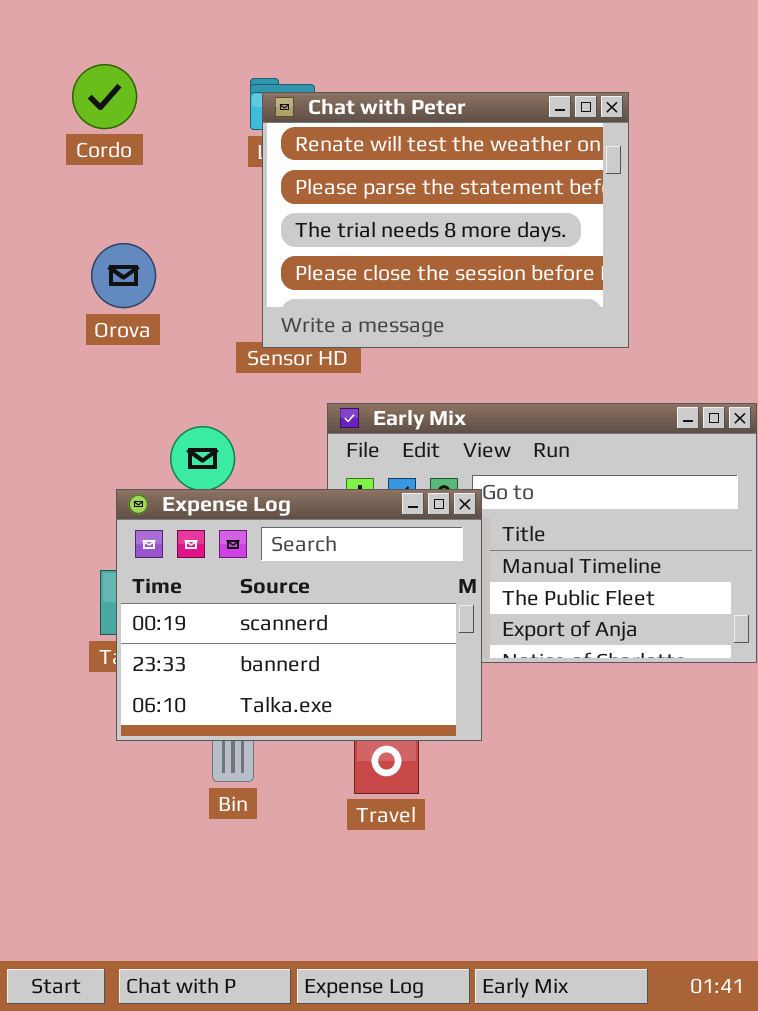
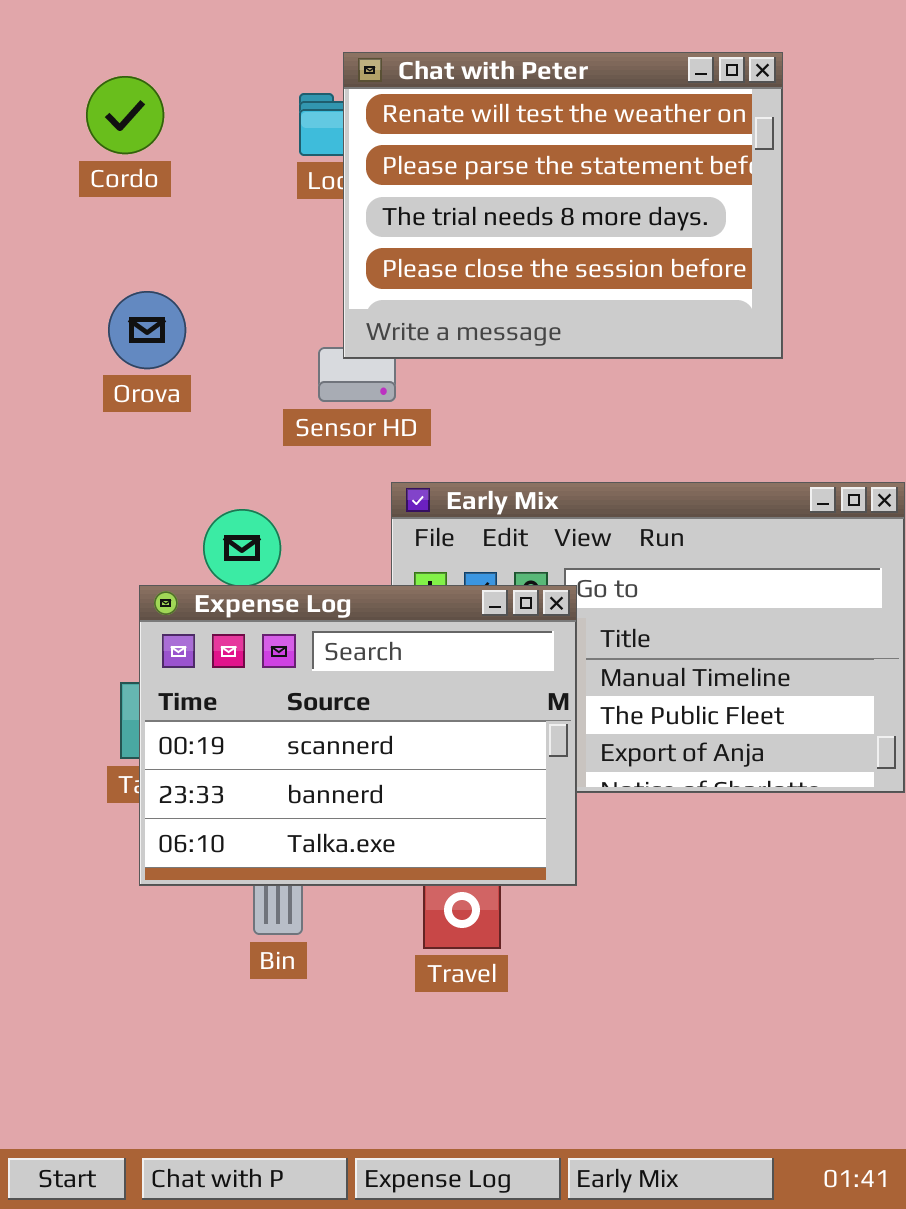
Chat with Peter: [262,92,629,348] -> [343,52,783,359], moved

